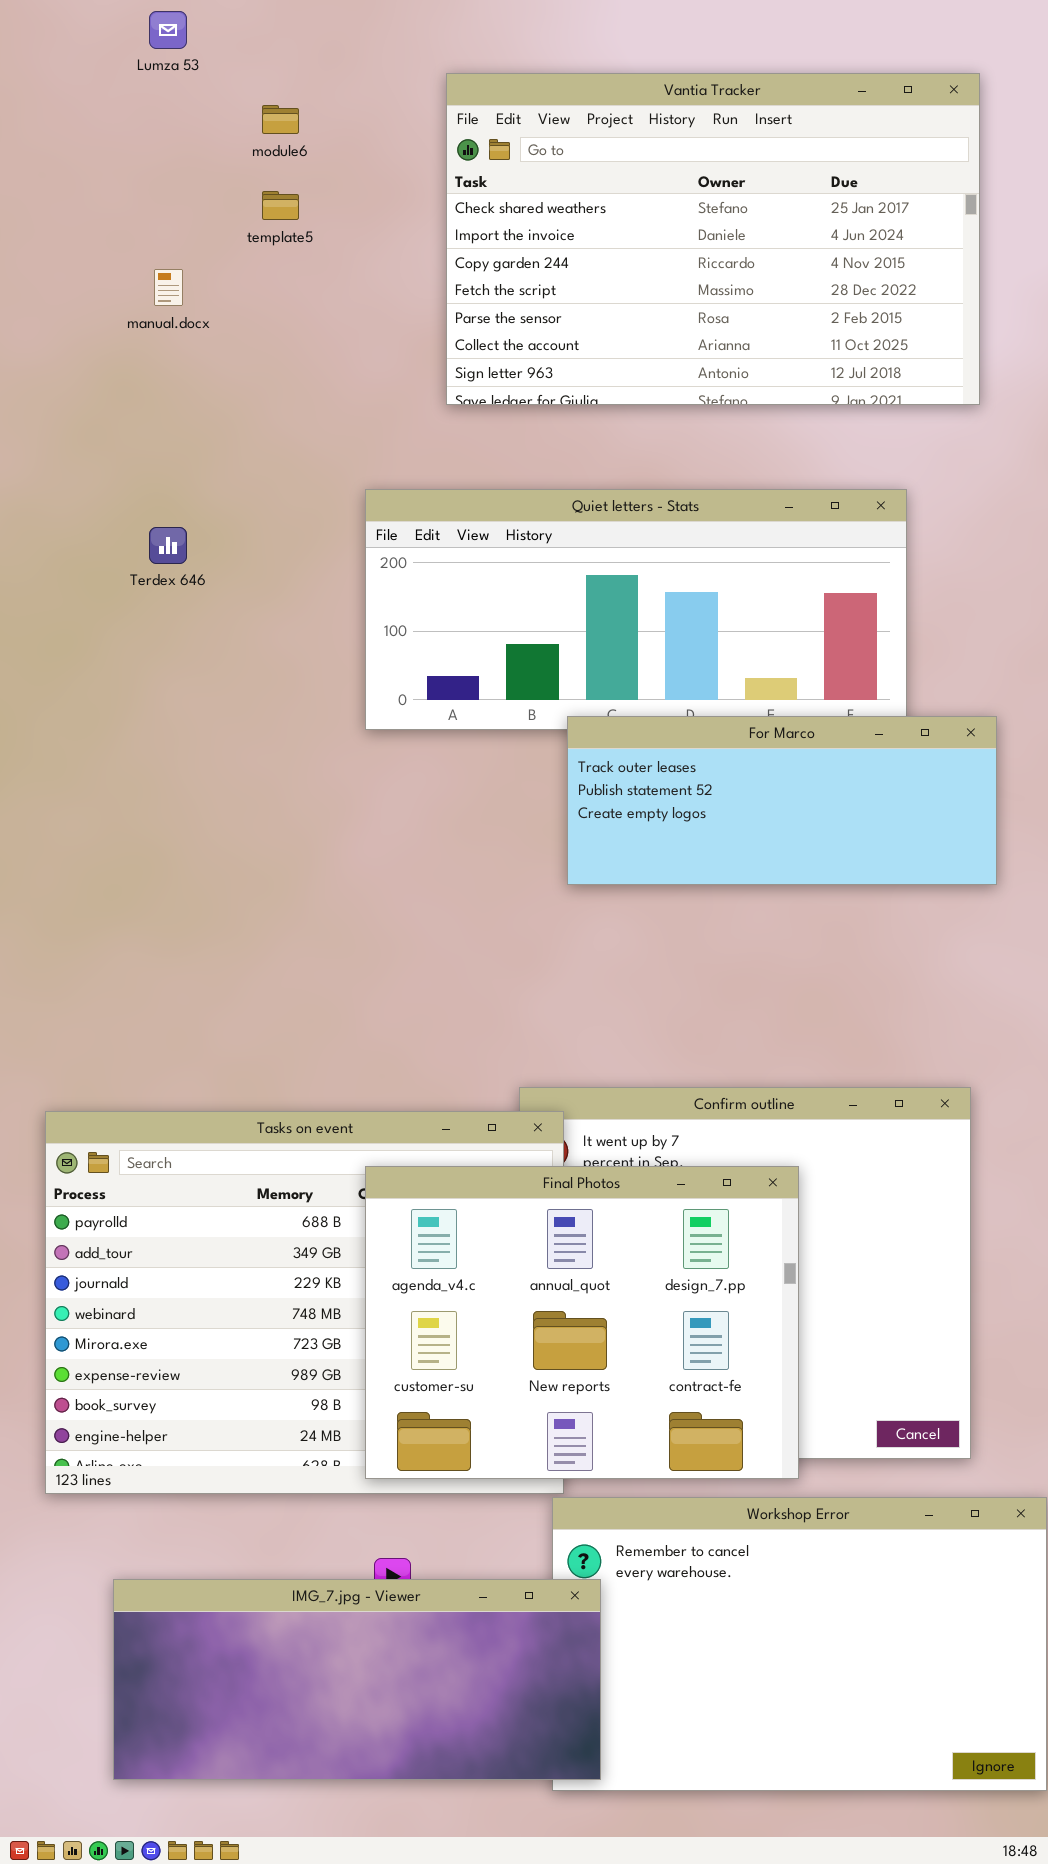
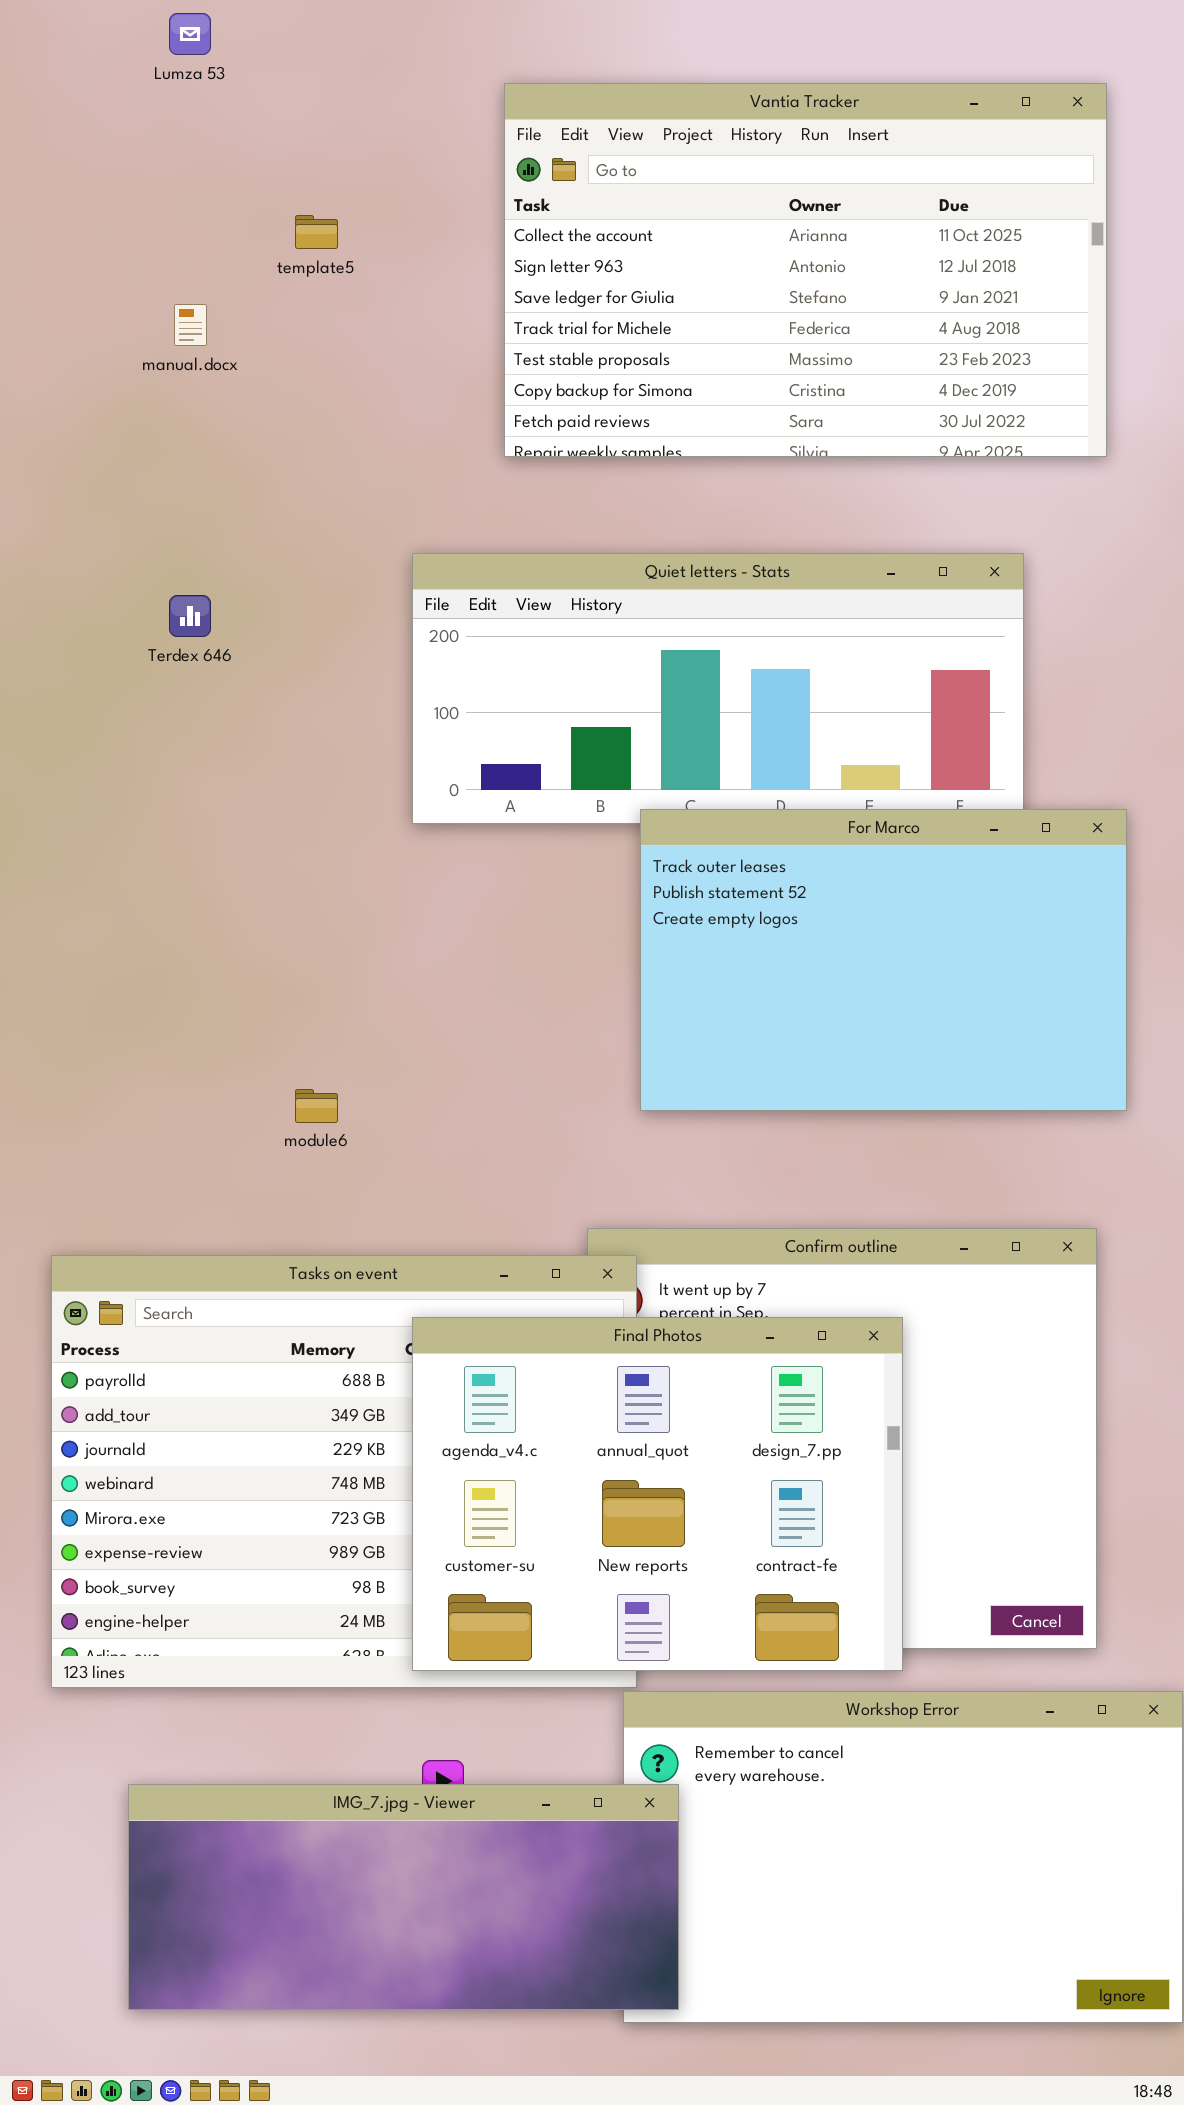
Vantia Tracker: [446,73,980,405] -> [504,83,1107,457], scrolled down 5 rows
module6: [262,105,299,134] -> [295,1089,338,1123], moved
For Marco: [567,716,997,885] -> [640,809,1127,1111], resized

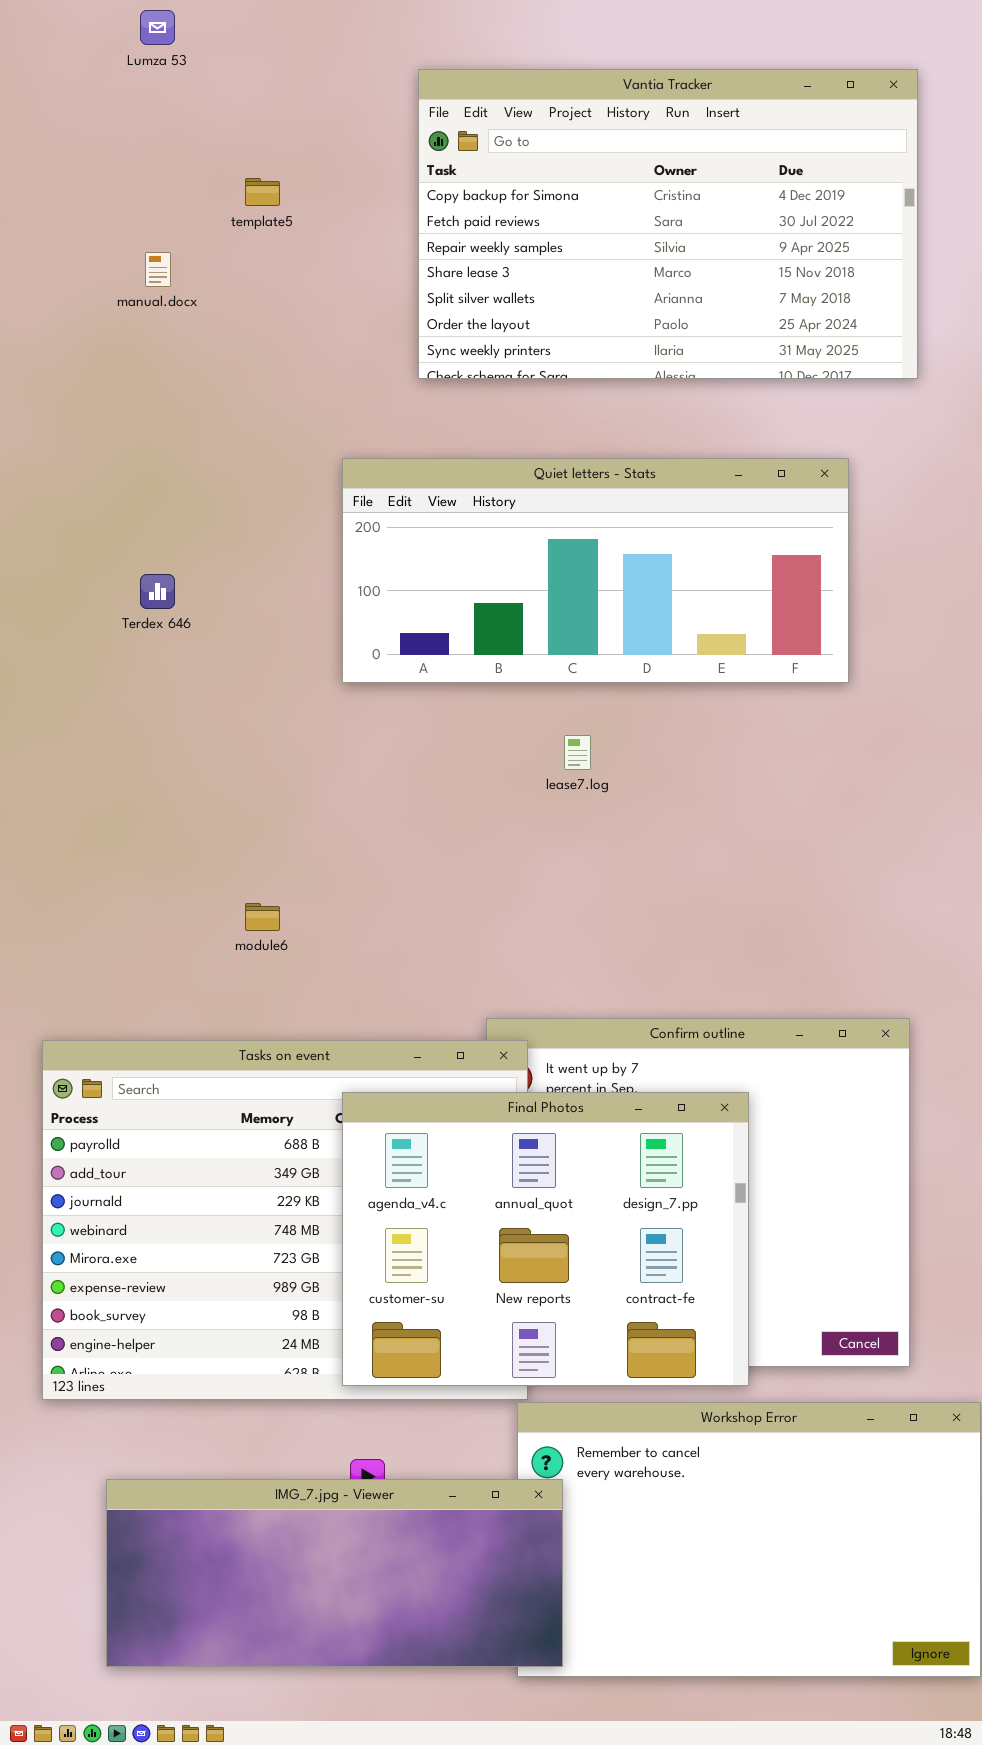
Vantia Tracker: [504,83,1107,457] -> [418,69,918,379], scrolled down 5 rows
Terdex 646: [169,595,211,637] -> [140,574,175,609], moved
For Marco: [640,809,1127,1111] -> none, closed

